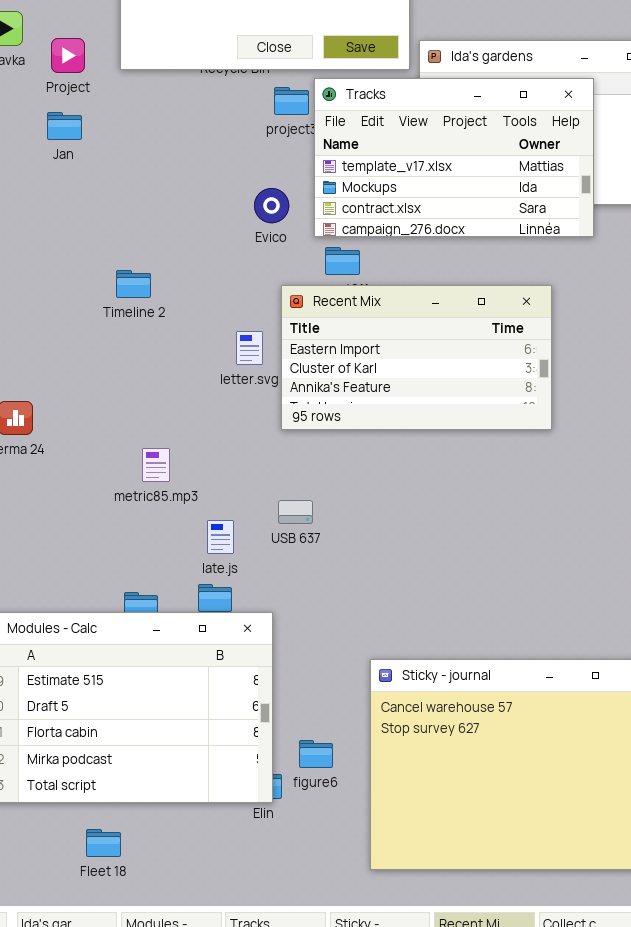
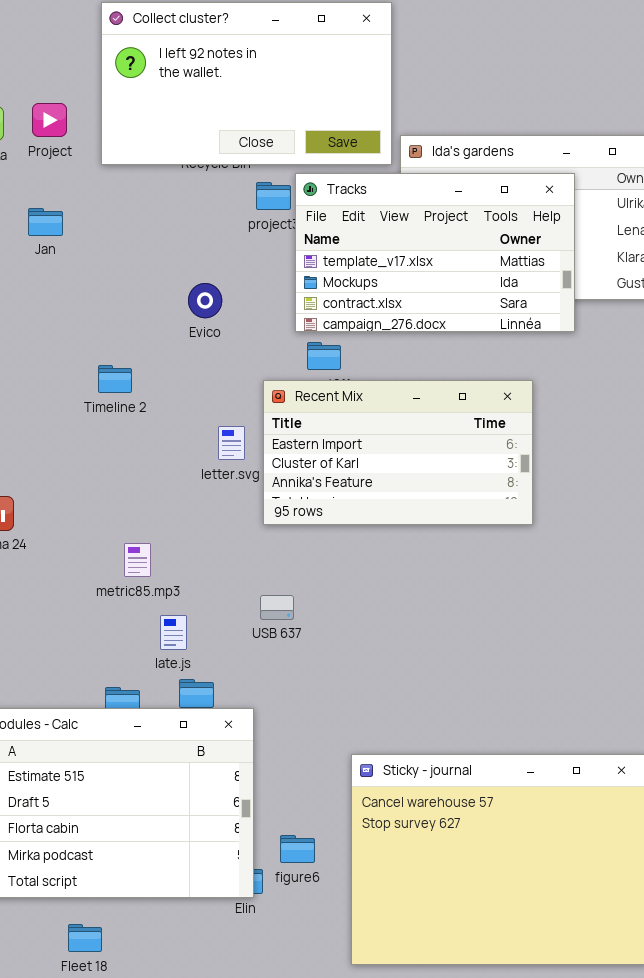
Project: [51,38,85,73] -> [32,103,67,137], moved
Evico: [254,188,289,223] -> [188,283,222,318], moved
late.js: [207,520,234,554] -> [160,615,187,650], moved

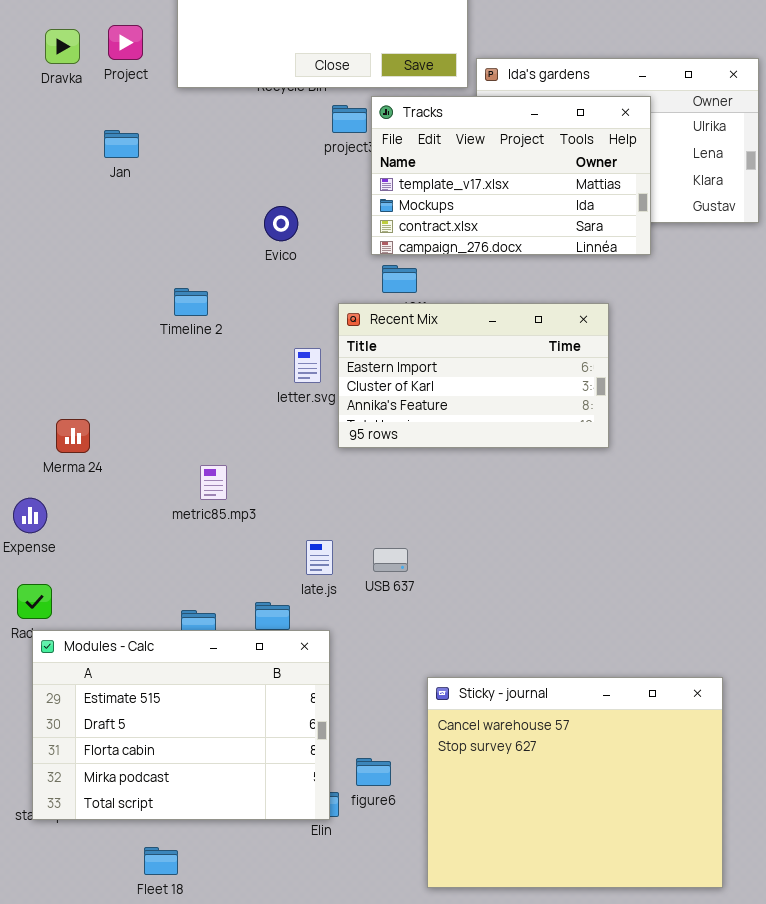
USB 637: [260,595,294,620] -> [373,548,408,572], moved
late.js: [160,615,187,650] -> [306,540,333,575], moved

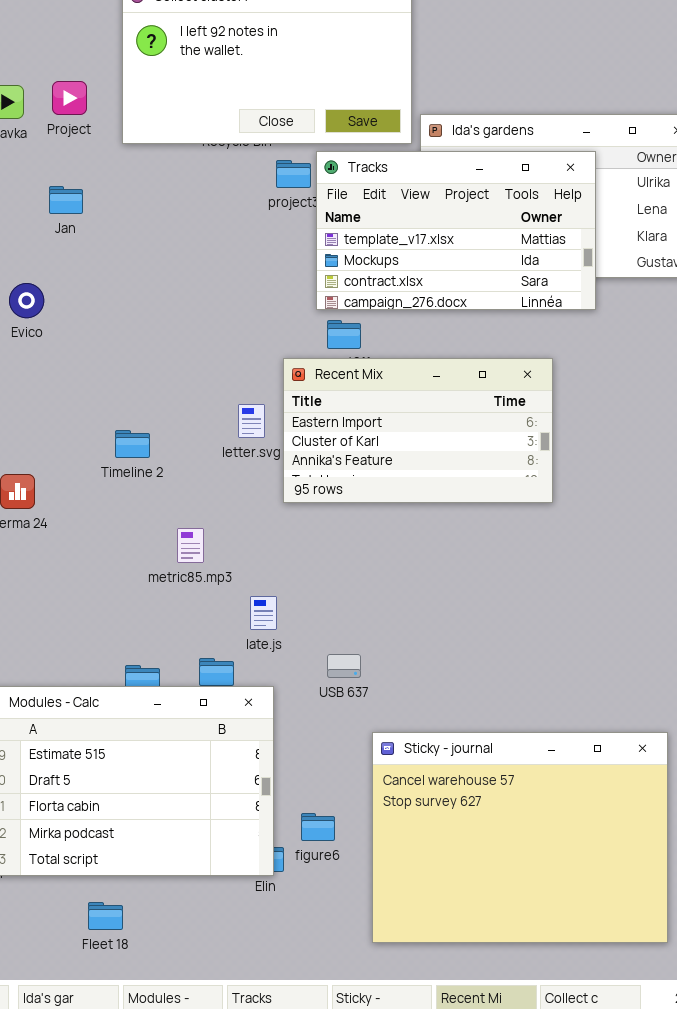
Evico: [264,206,298,241] -> [9,283,44,318], moved
Timeline 2: [174,288,208,316] -> [115,430,150,458], moved
metric85.mp3: [200,465,227,500] -> [177,528,204,563], moved
USB 637: [373,548,408,572] -> [327,654,361,678], moved

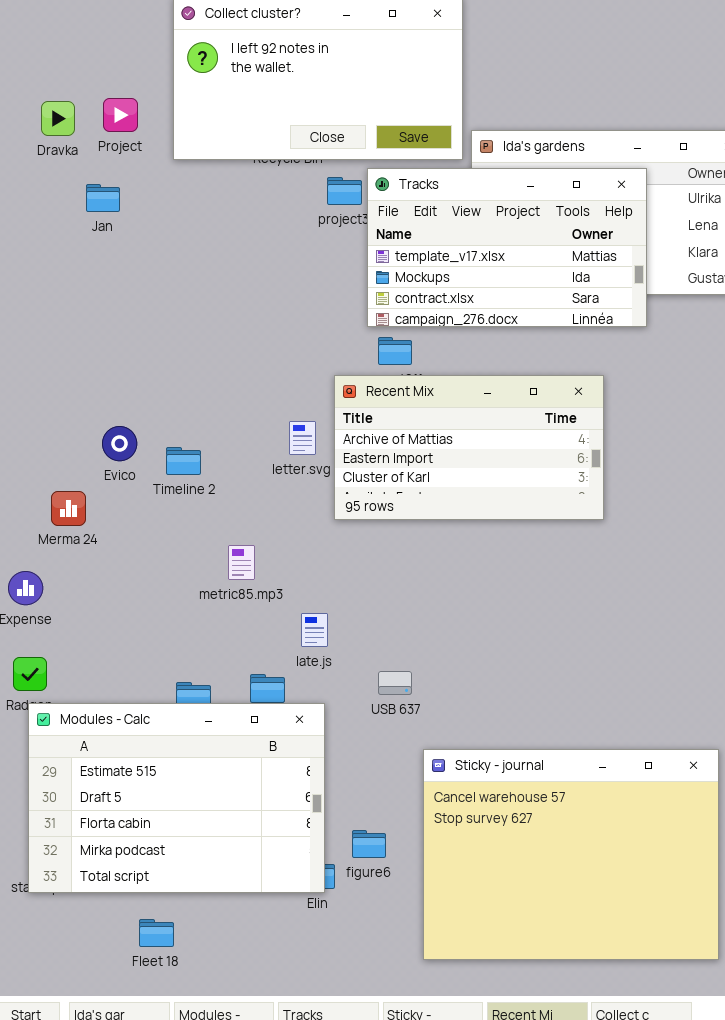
Jan: [49,186,83,214] -> [86,184,120,212], moved
Evico: [9,283,44,318] -> [102,426,137,461], moved
Recent Mix: [283,358,553,503] -> [334,375,604,520], scrolled up 1 row

